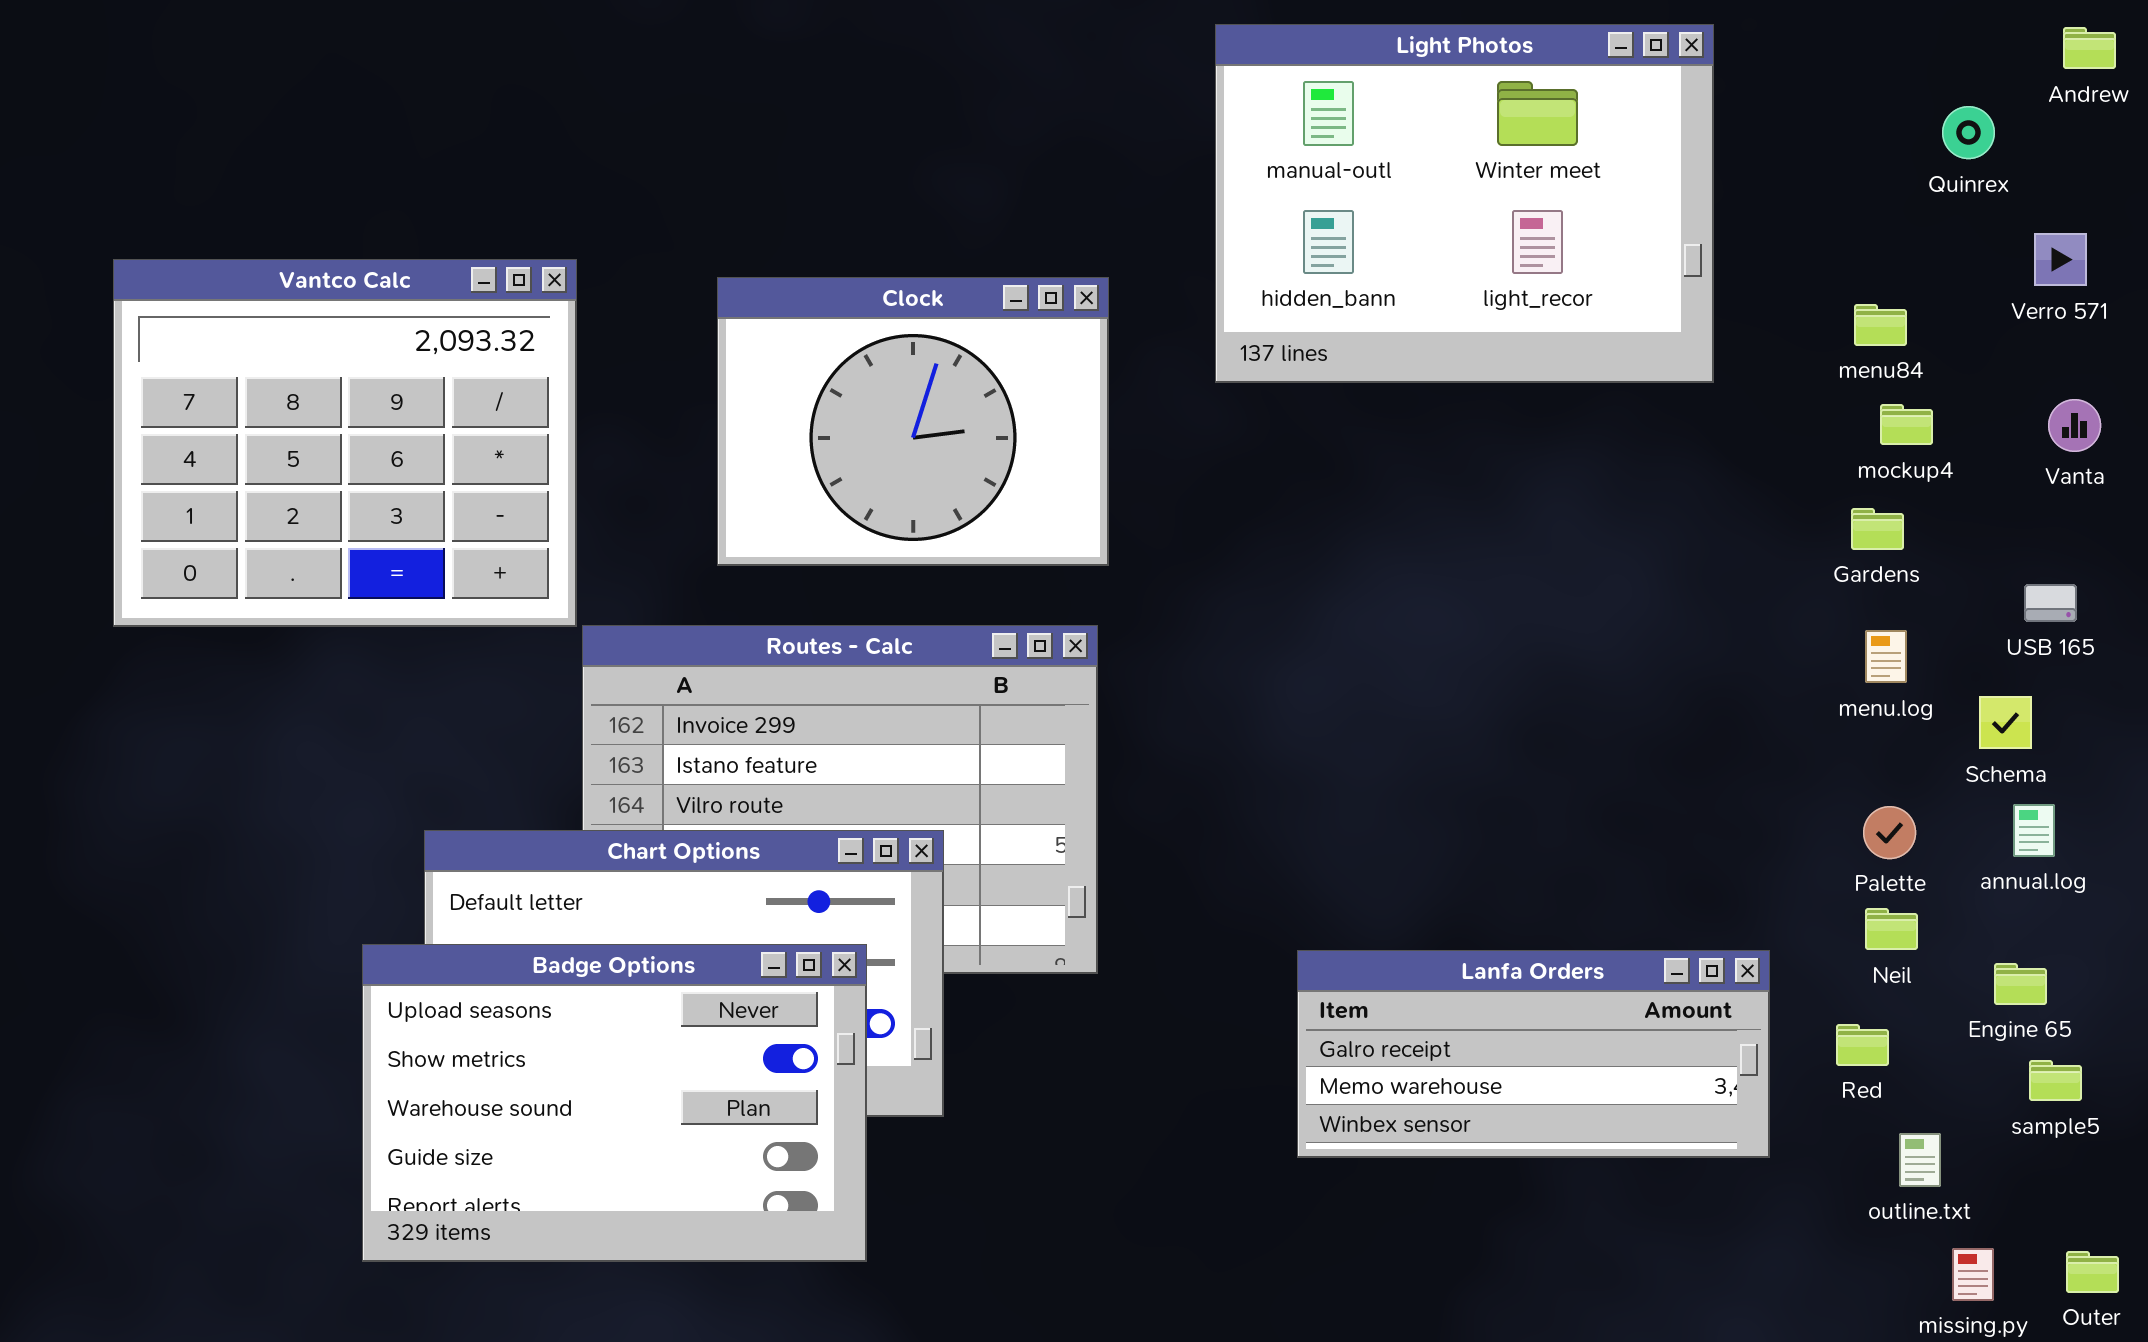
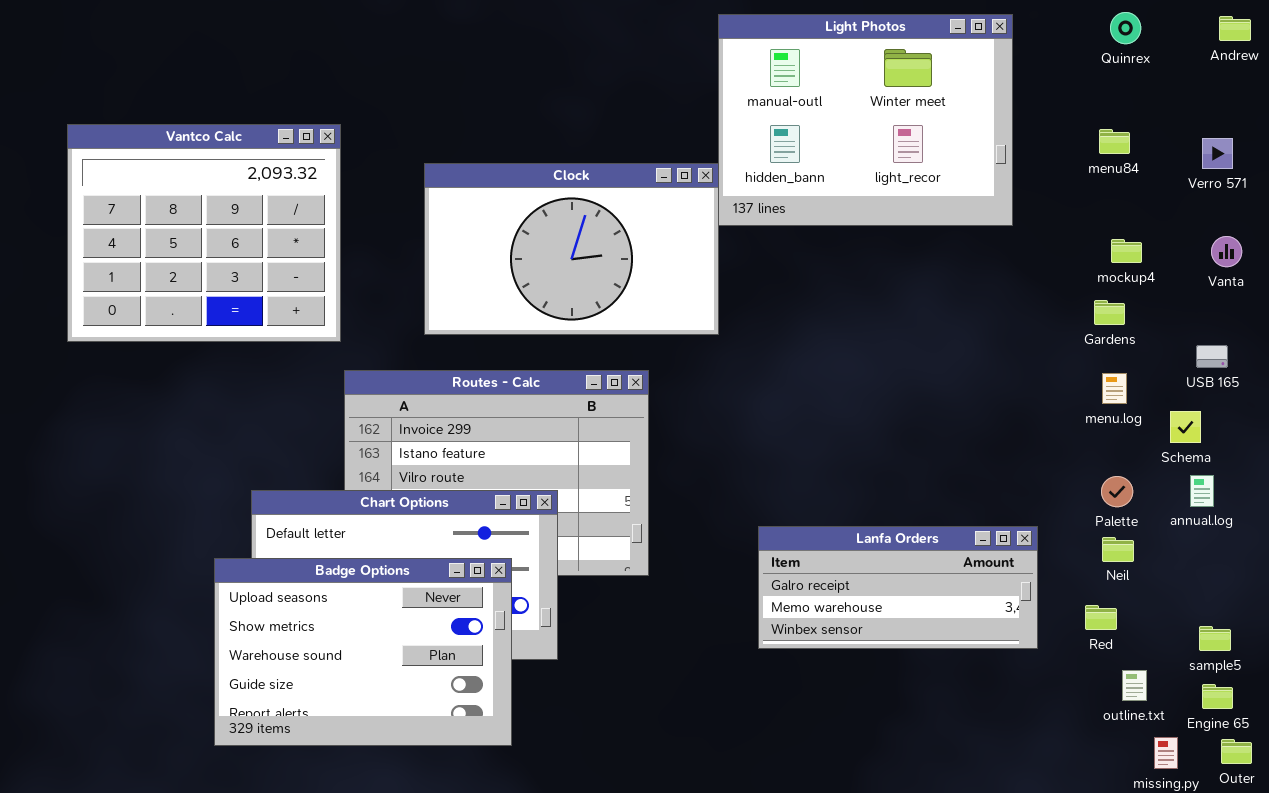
Quinrex: [1942,106,1995,159] -> [1110,12,1141,44], moved
Vantco Calc: [113,259,577,627] -> [67,124,341,342], moved
Clock: [717,277,1109,566] -> [424,163,719,335], resized
menu84: [1854,304,1907,346] -> [1099,129,1130,154], moved
Lanfa Orders: [1297,950,1770,1158] -> [758,526,1038,649], moved
Engine 65: [1994,963,2047,1005] -> [1202,684,1233,709], moved

